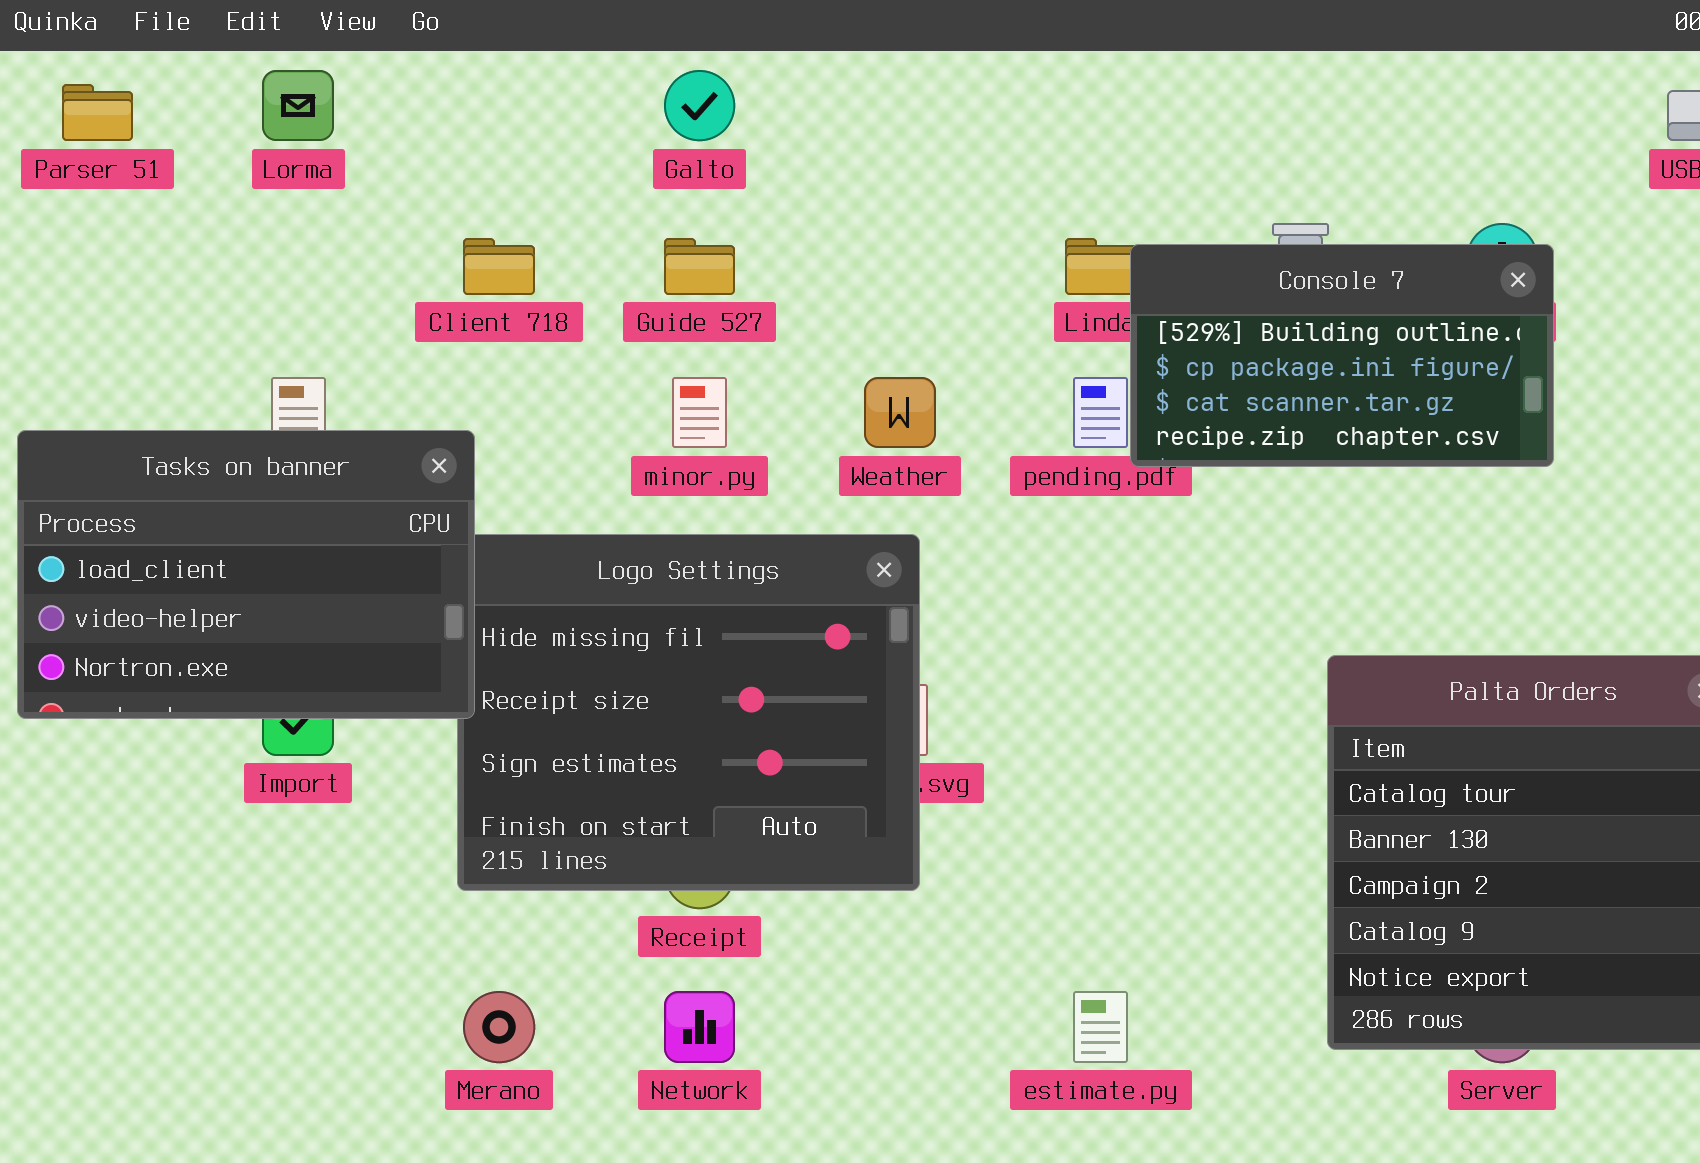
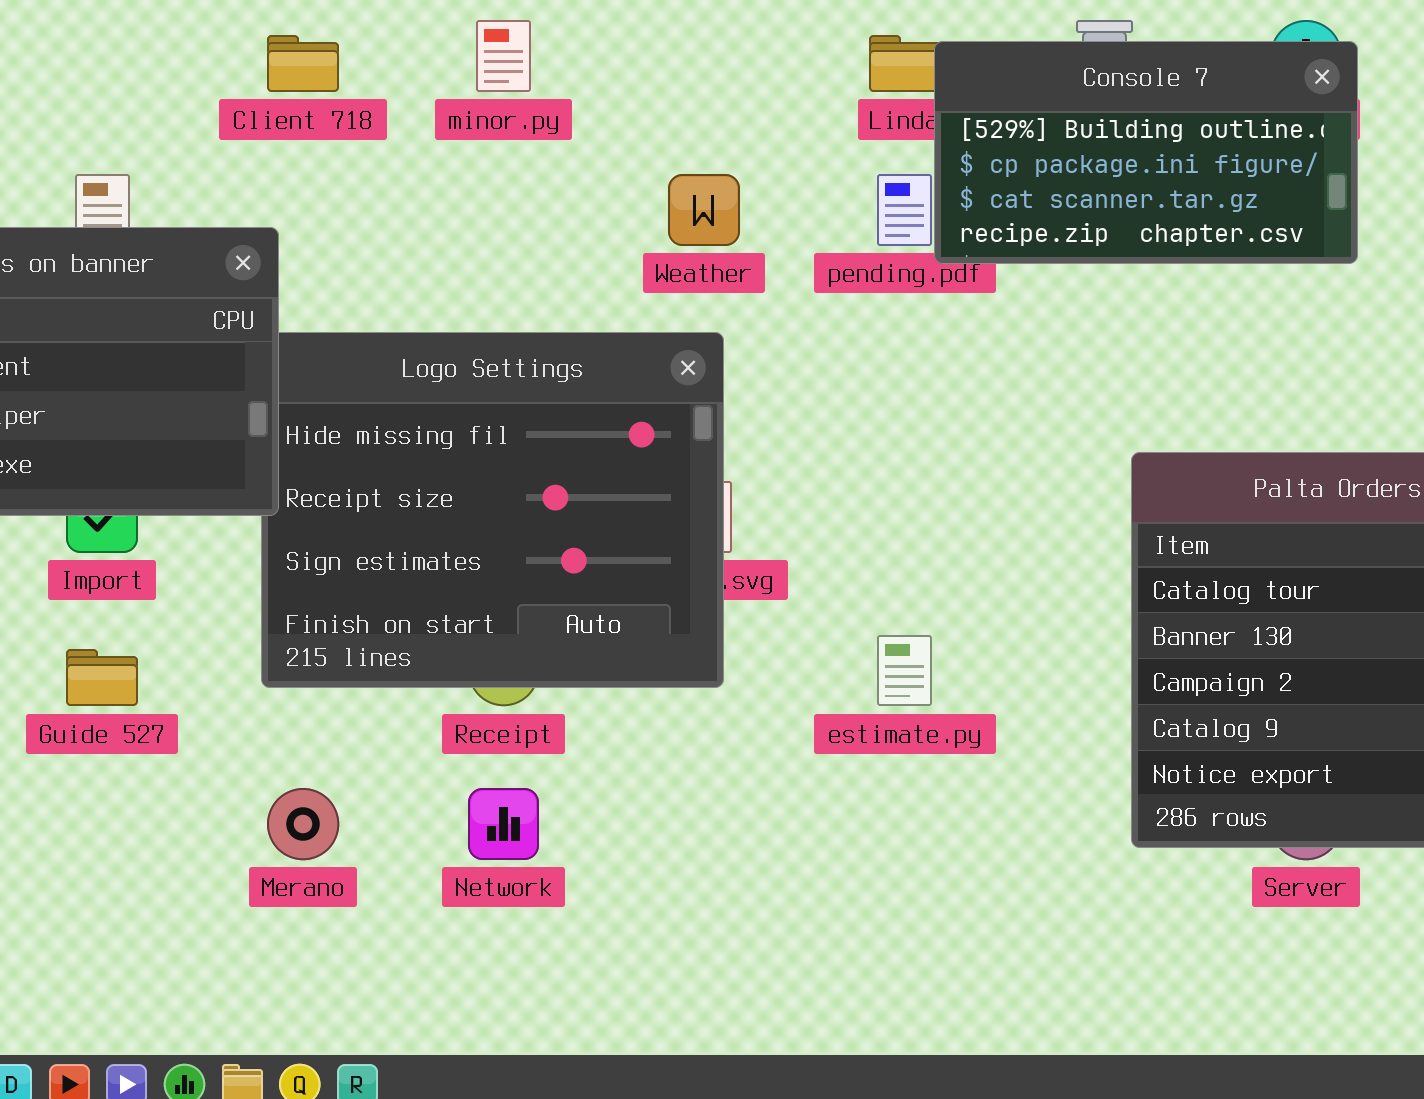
Guide 527: [664,238,735,295] -> [66,649,138,706], moved
minor.py: [672,377,727,448] -> [476,20,531,92], moved
estimate.py: [1073,991,1128,1063] -> [877,635,932,706], moved

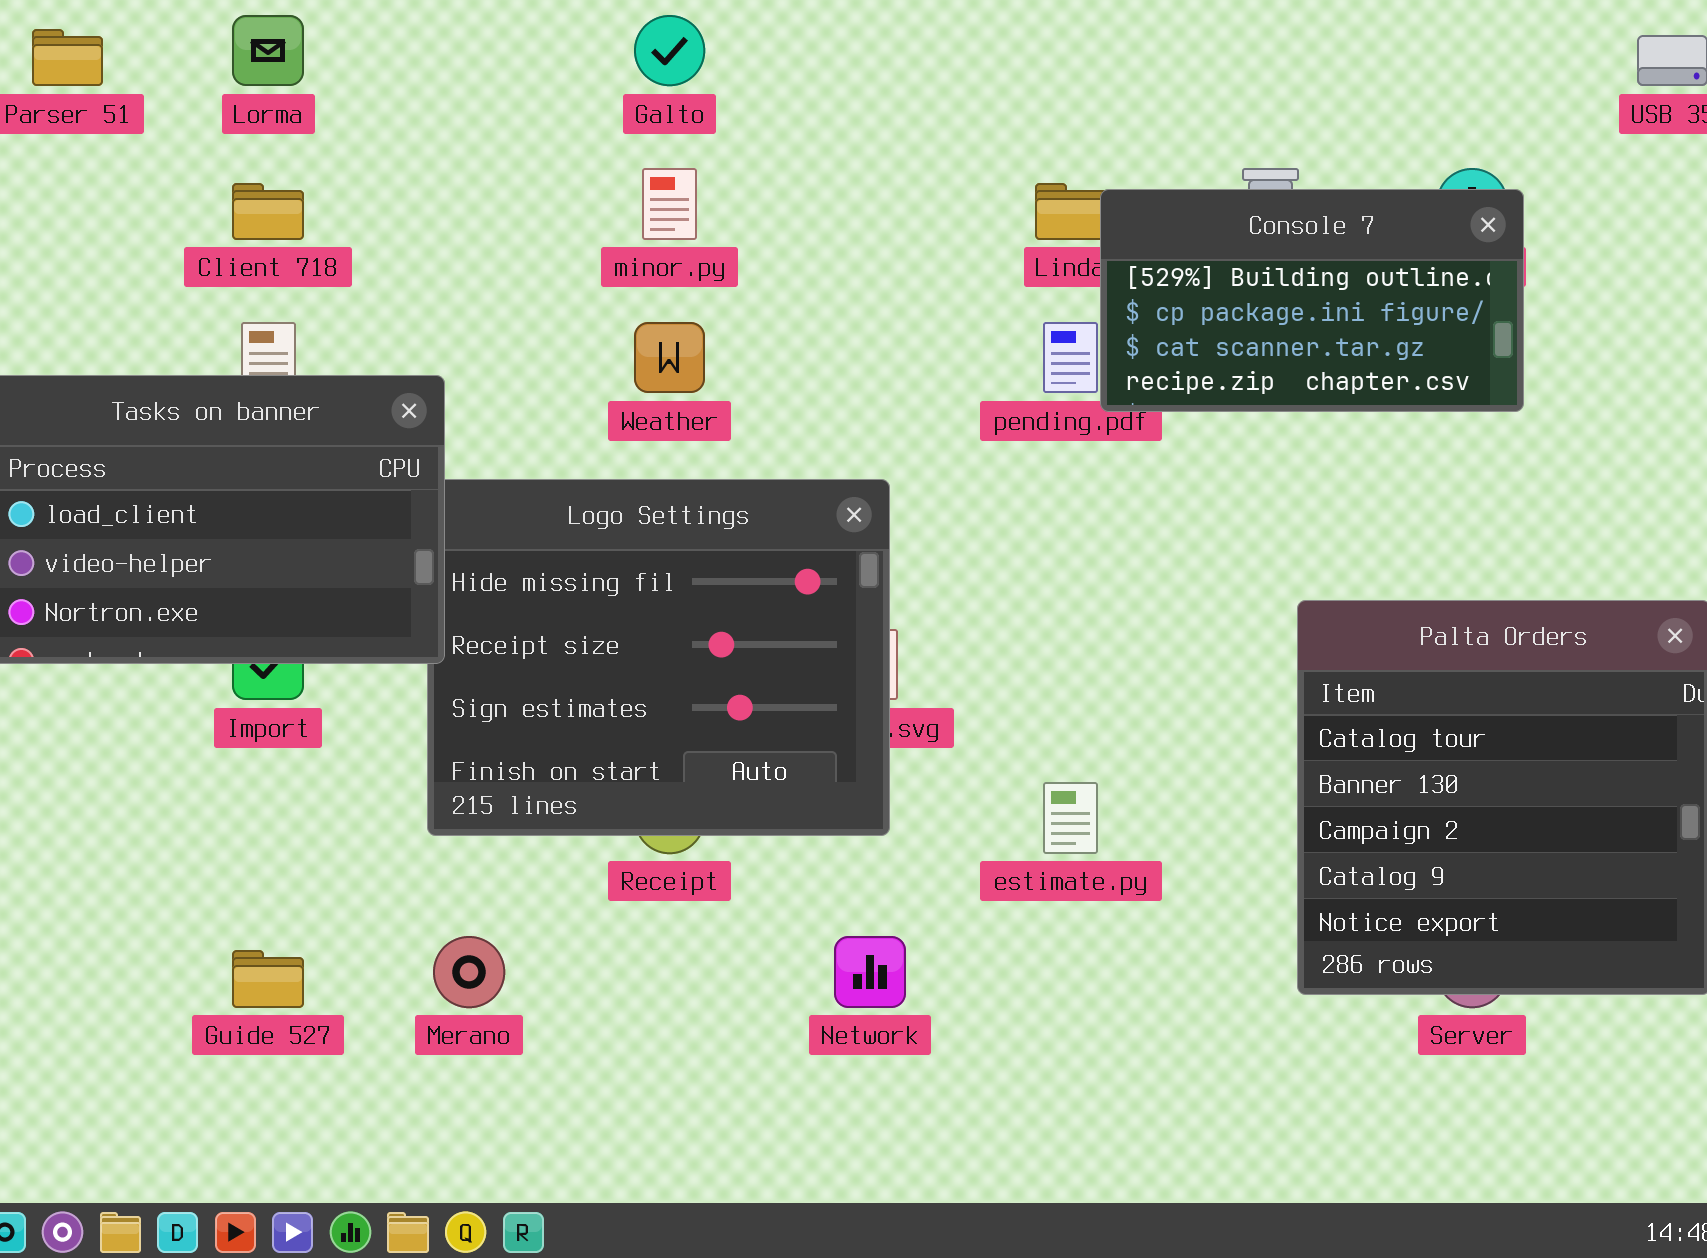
Client 718: [267,35,339,92] -> [232,183,304,240], moved
Weather: [668,174,740,246] -> [634,322,705,393], moved
Guide 527: [66,649,138,706] -> [232,950,304,1008], moved
Network: [468,788,539,860] -> [834,936,906,1008], moved

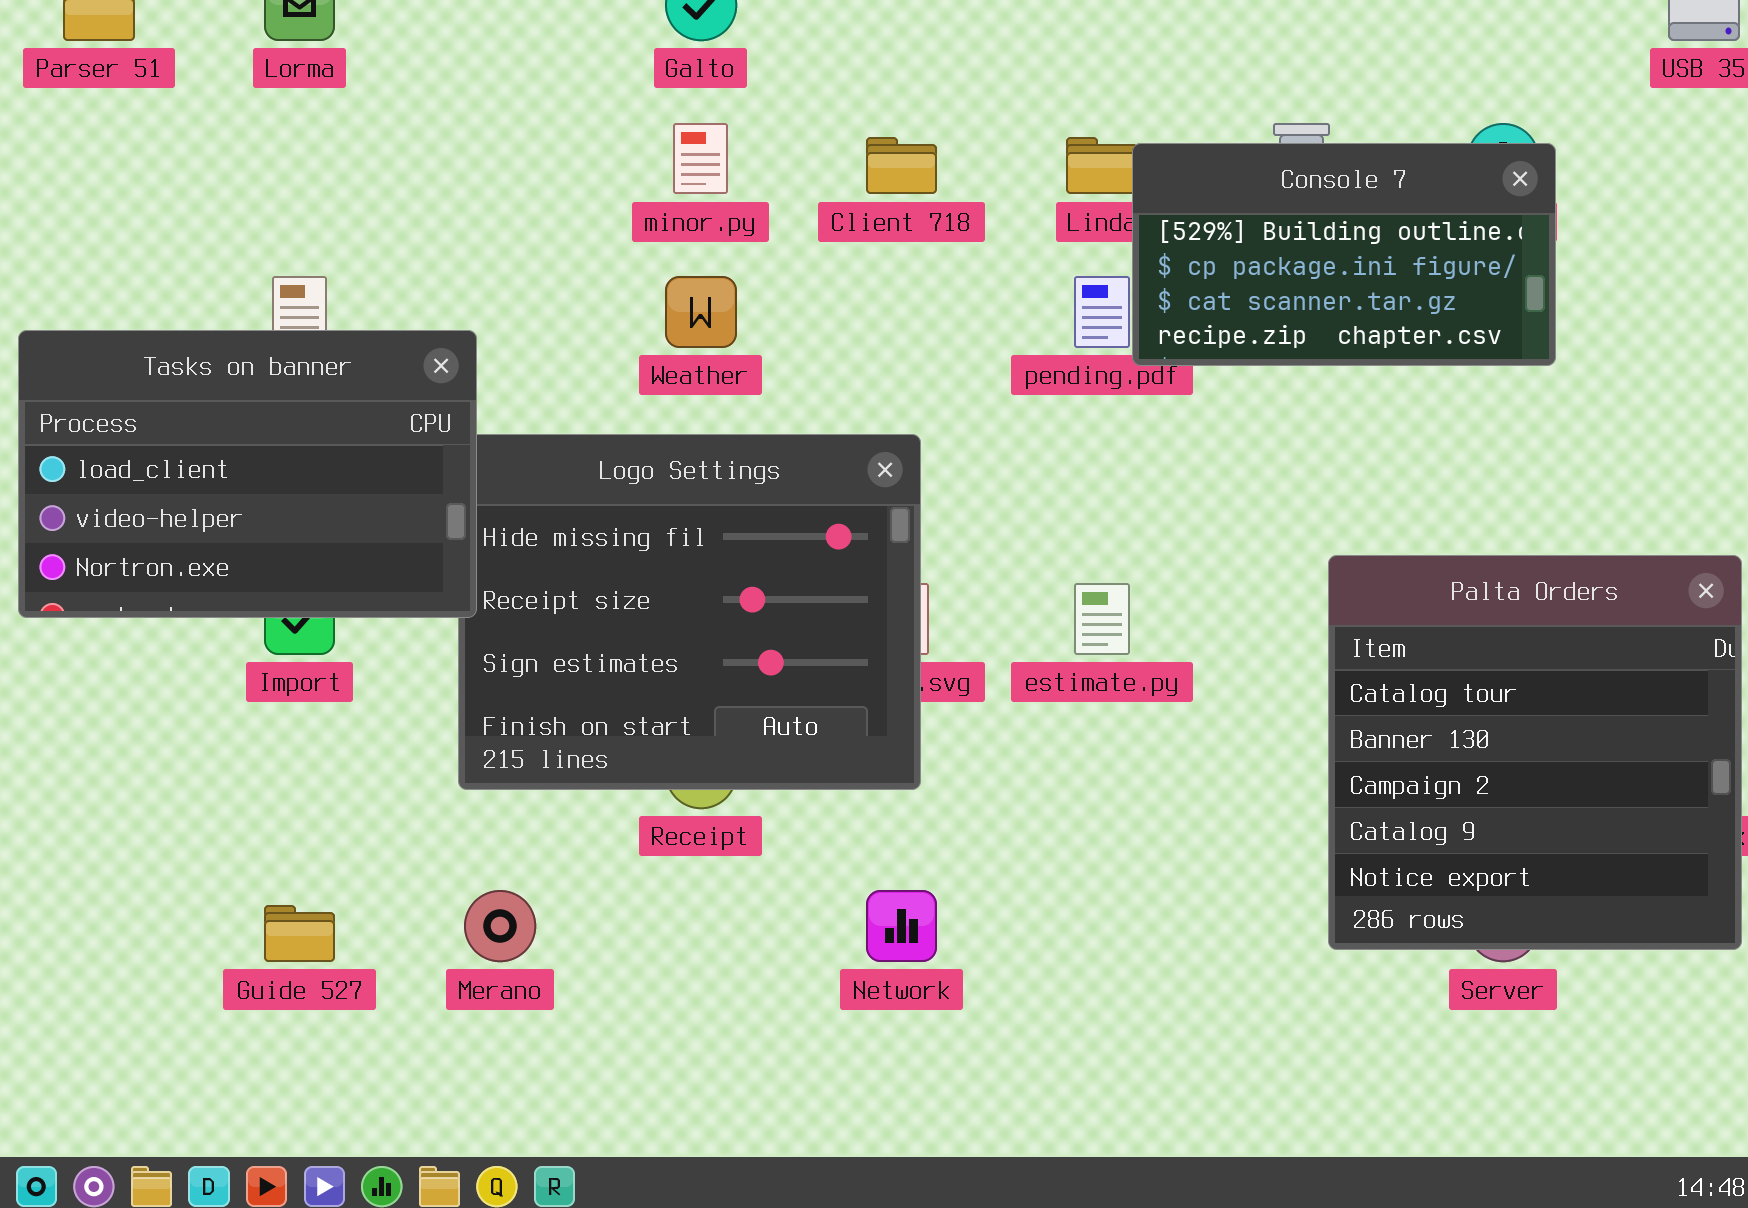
Client 718: [232,183,304,240] -> [866,137,937,194], moved
estimate.py: [1043,782,1098,854] -> [1074,583,1130,655], moved

